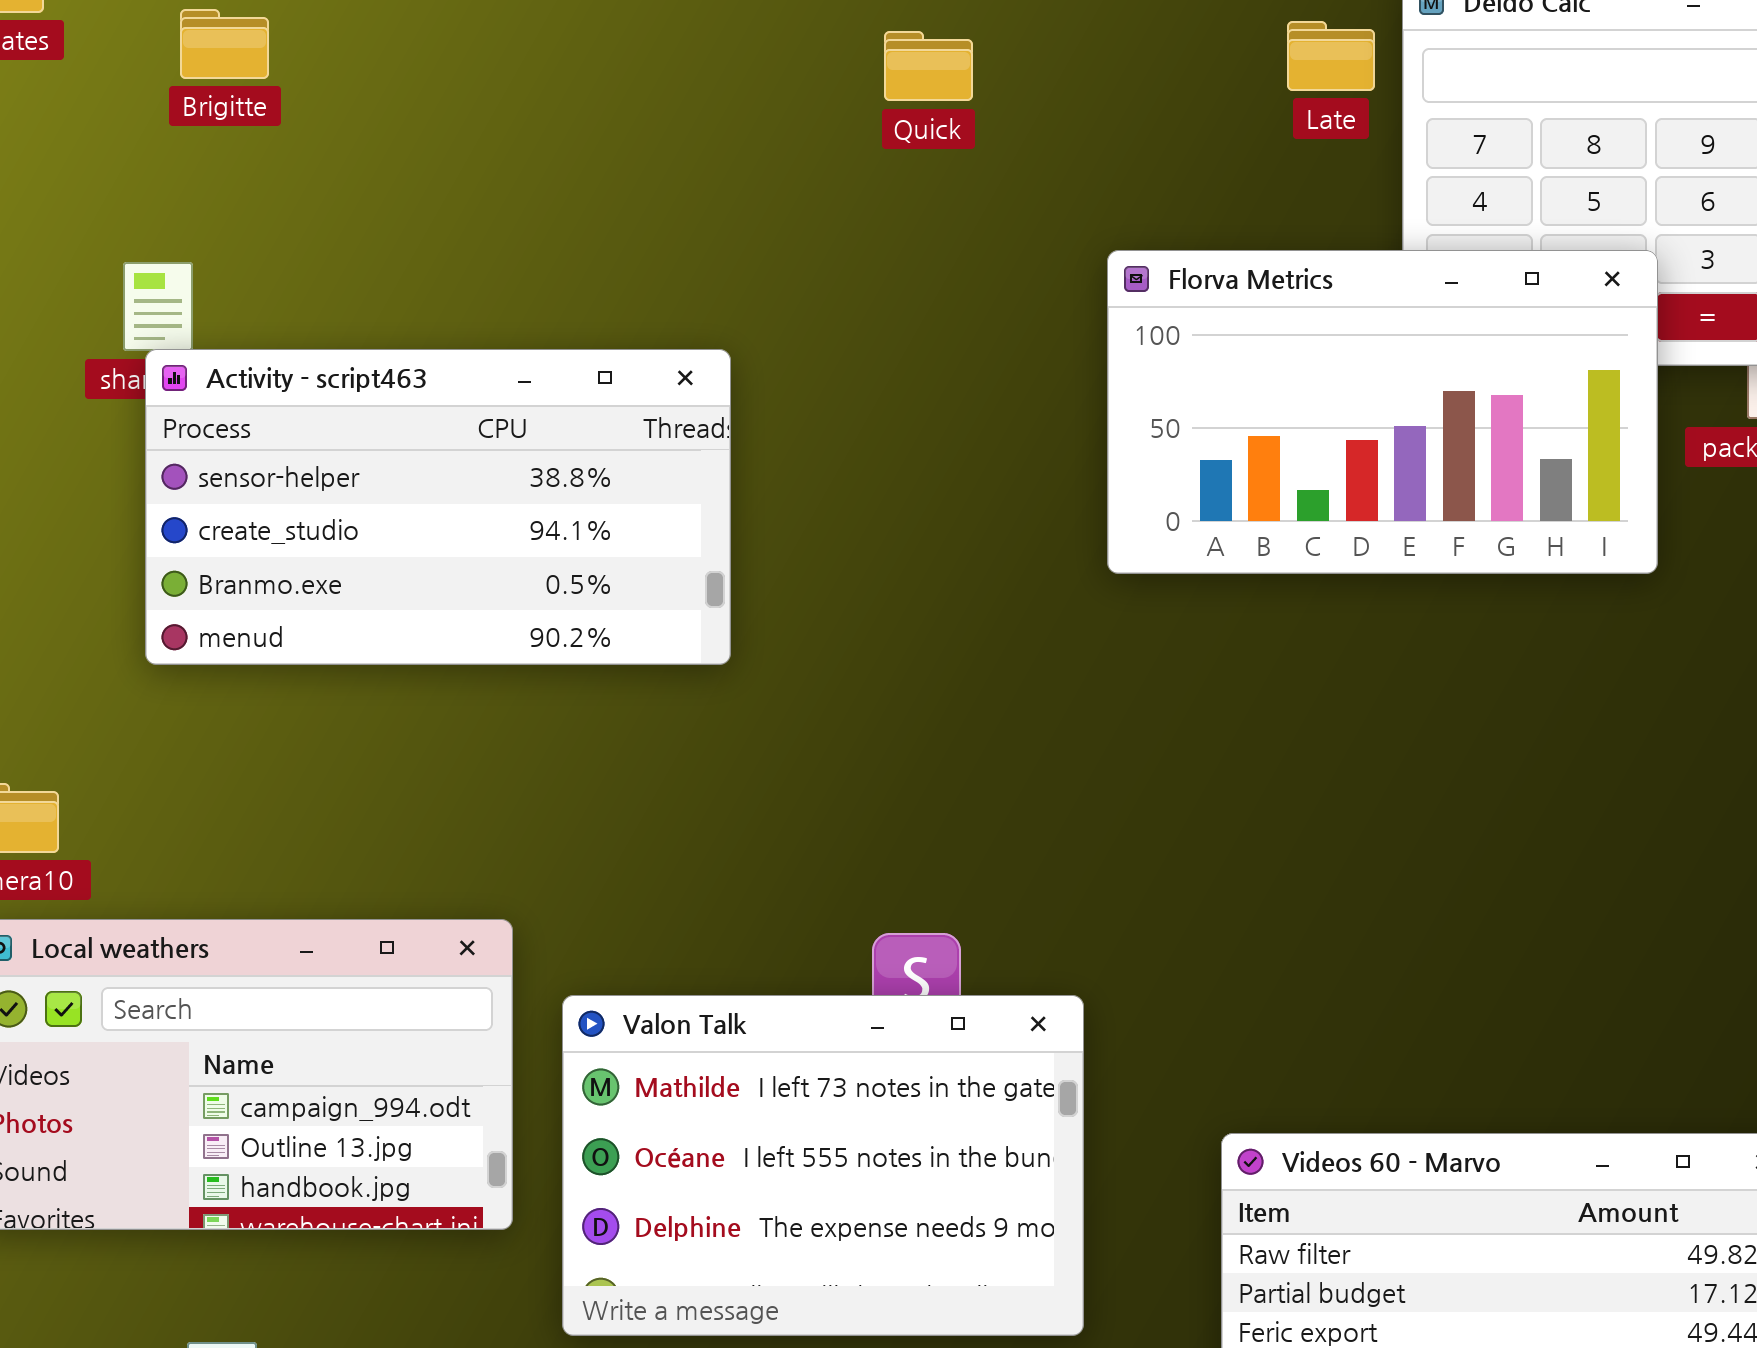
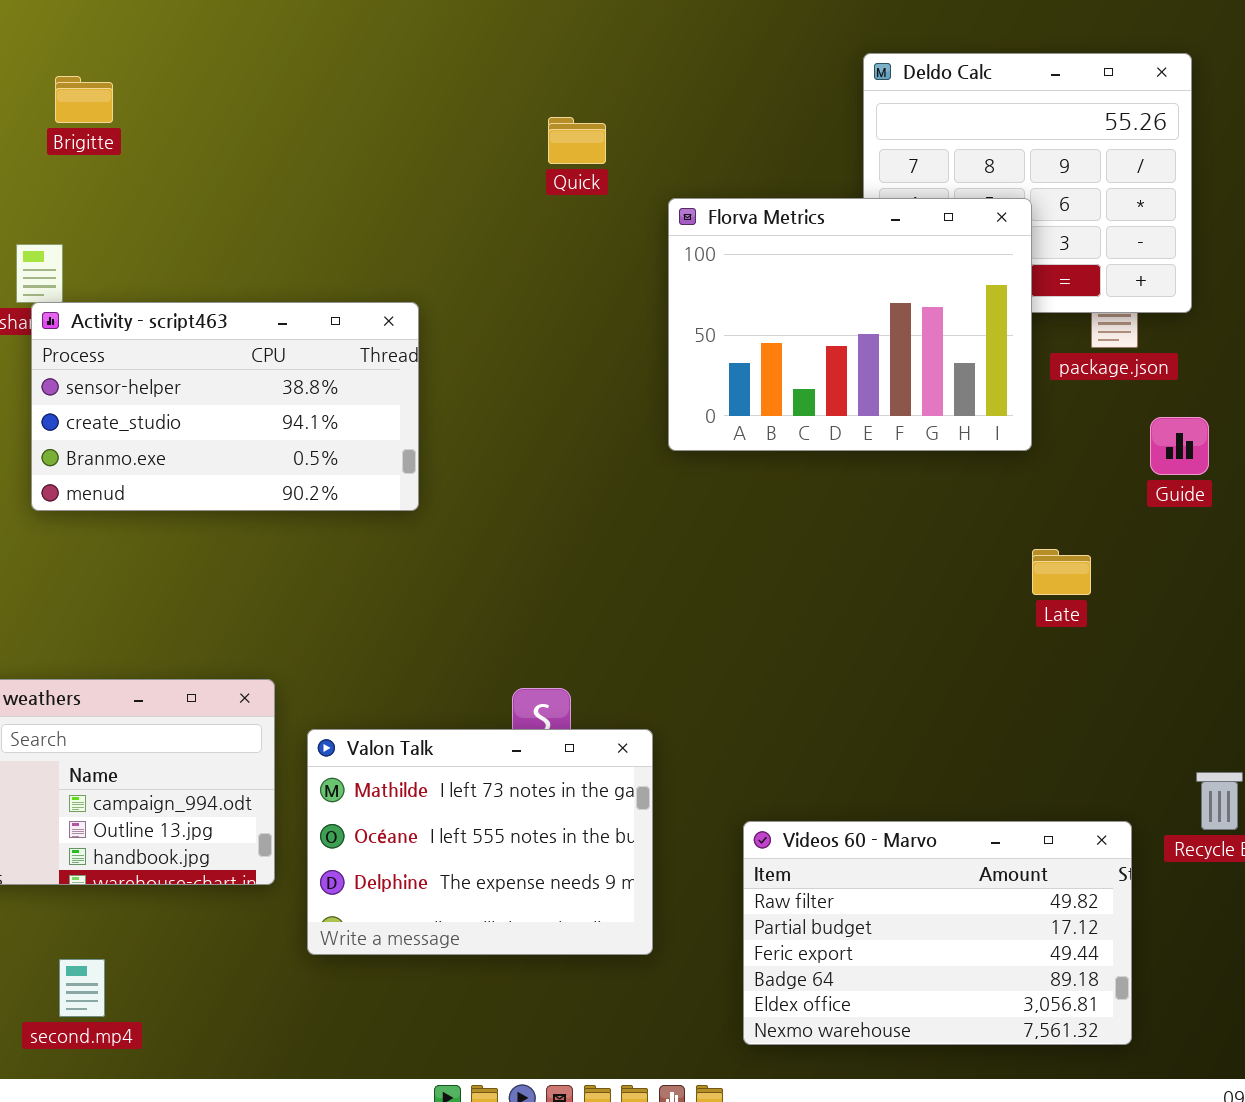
Late: [1287,21,1375,91] -> [1032,549,1091,595], moved
Quick: [884,31,973,101] -> [548,117,606,164], moved
Florva Metrics: [1107,250,1658,574] -> [668,198,1032,451], resized

